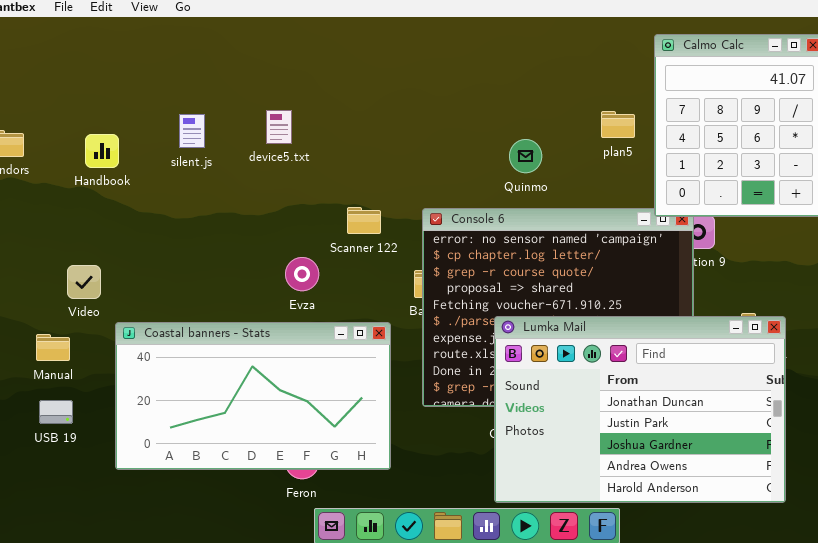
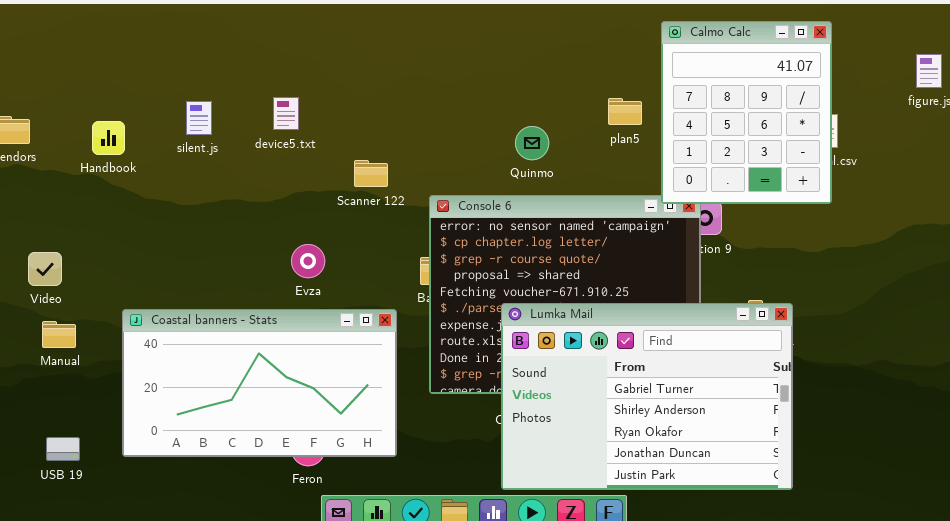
Scanner 122: [347,207,381,234] -> [354,160,388,187], moved
Video: [67,265,101,299] -> [28,252,62,286], moved
Lumka Mail: [494,316,786,503] -> [501,303,793,490], scrolled up 3 rows
USB 19: [39,400,73,424] -> [46,437,80,461], moved

